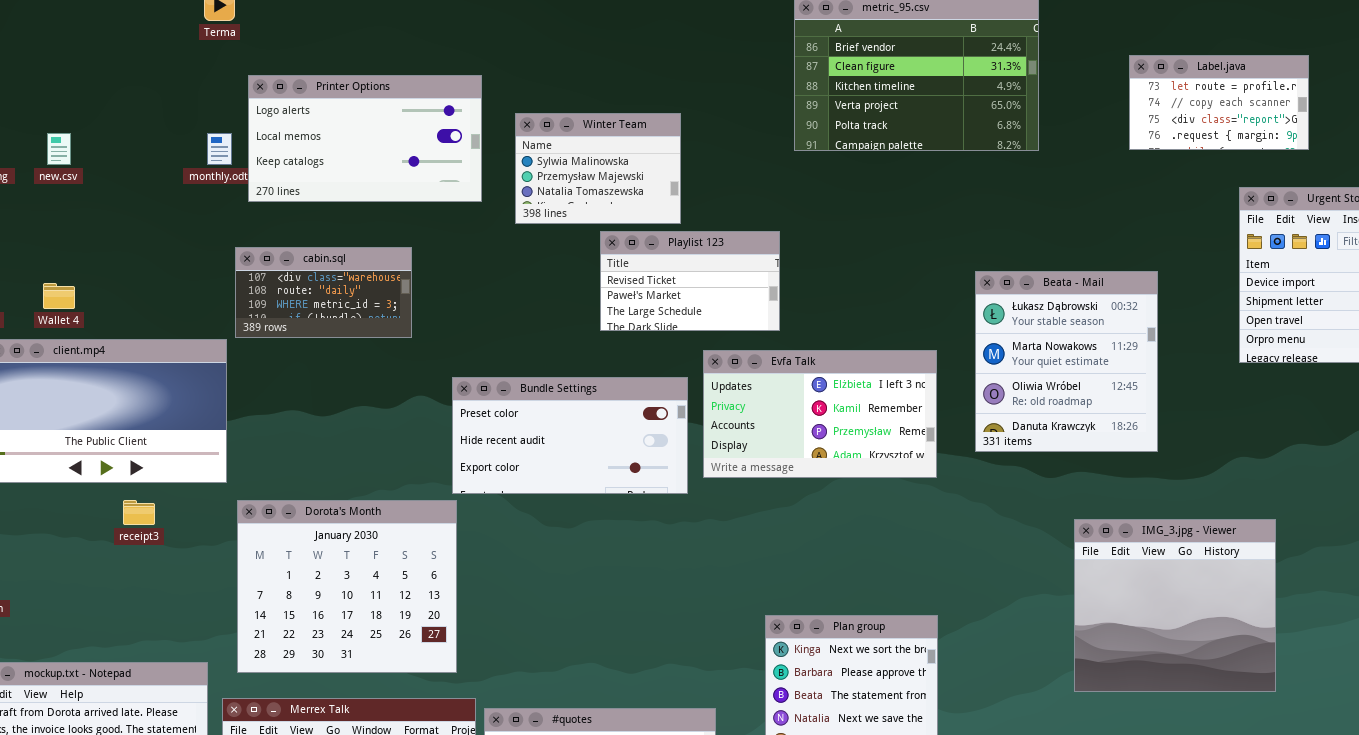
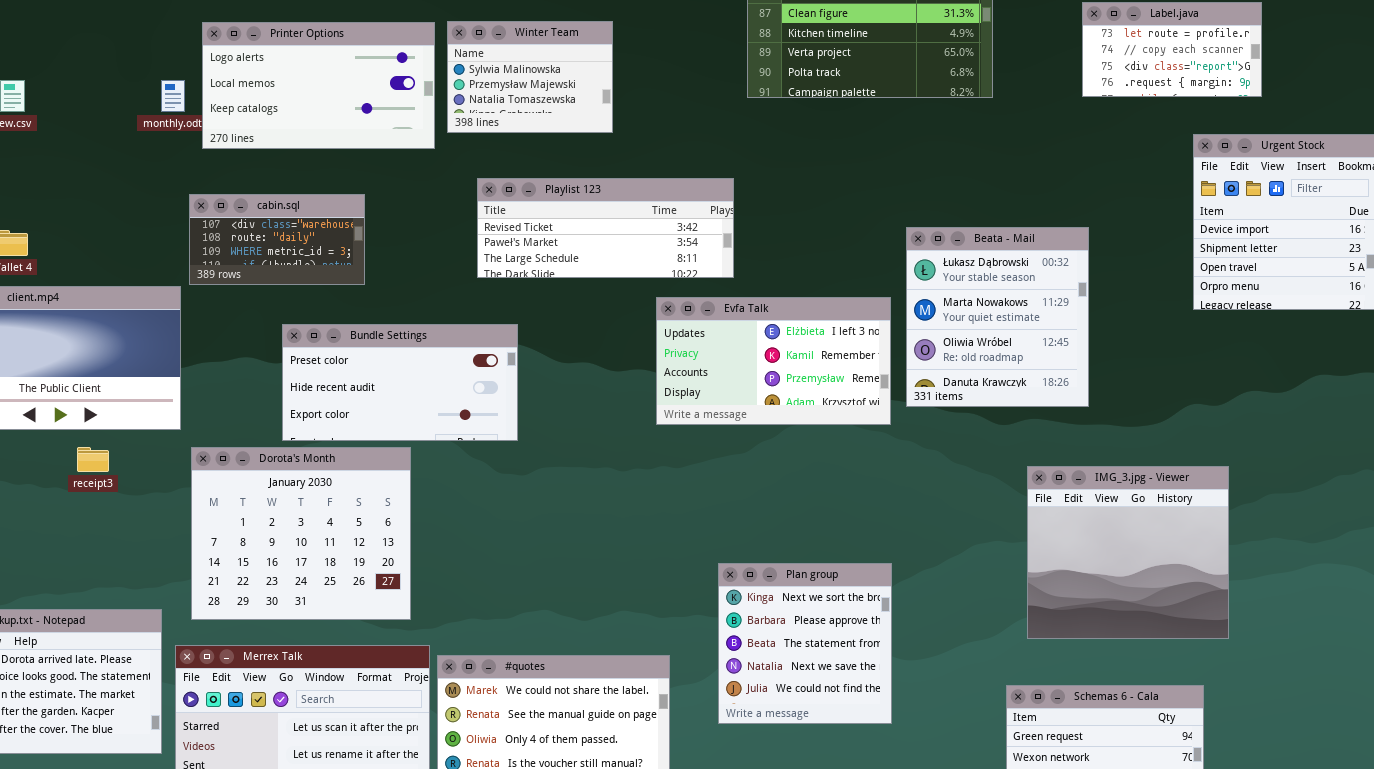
Winter Team: [515,113,681,224] -> [447,21,613,133], moved
Playlist 123: [600,231,780,331] -> [477,178,734,278], resized
Beata - Mail: [975,271,1158,452] -> [906,227,1089,407], moved
Bundle Settings: [452,377,688,494] -> [282,324,518,441], moved

